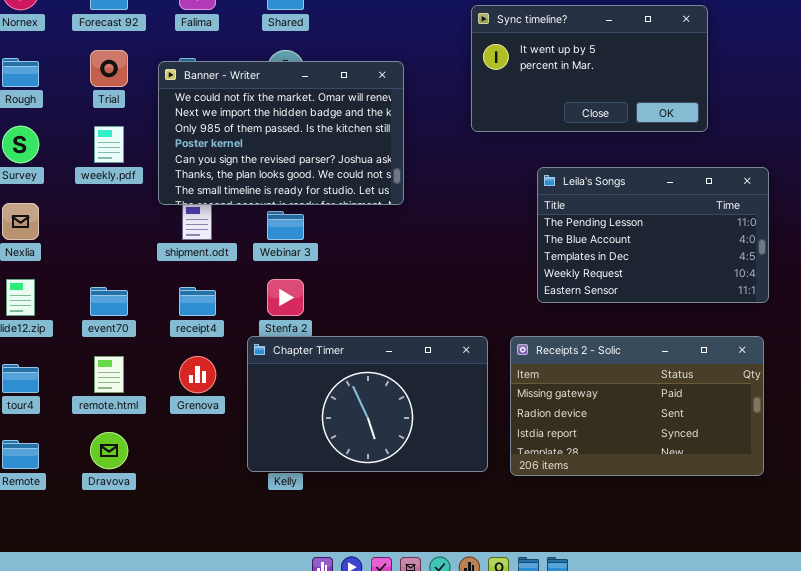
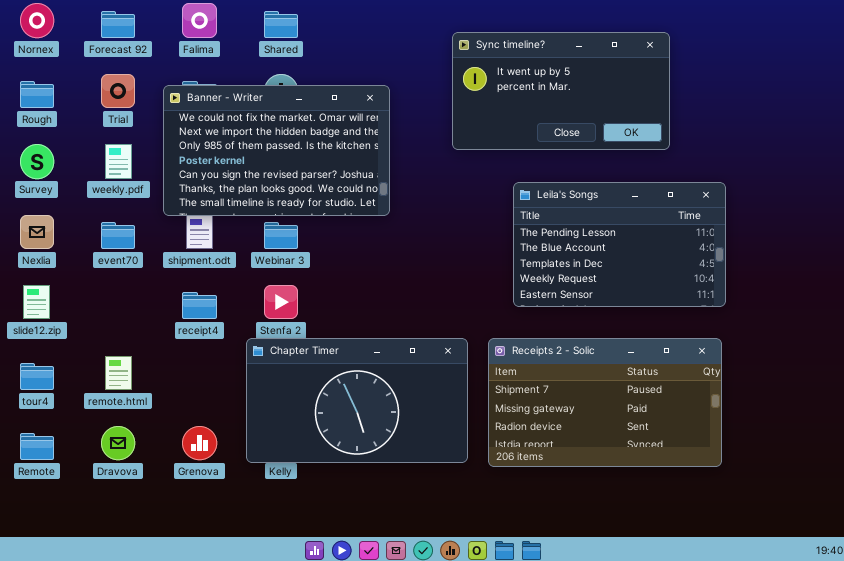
event70: [90,287,128,316] -> [101,222,135,249], moved
Receipts 2 - Solic: [510,336,764,476] -> [488,338,722,467], scrolled up 1 row
Grenova: [179,356,216,393] -> [182,426,217,460], moved

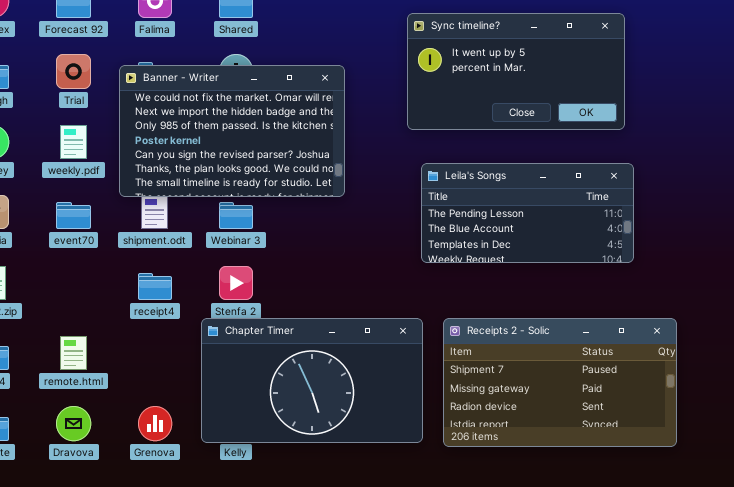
Leila's Songs: [513,182,726,307] -> [421,163,634,263], moved, resized

